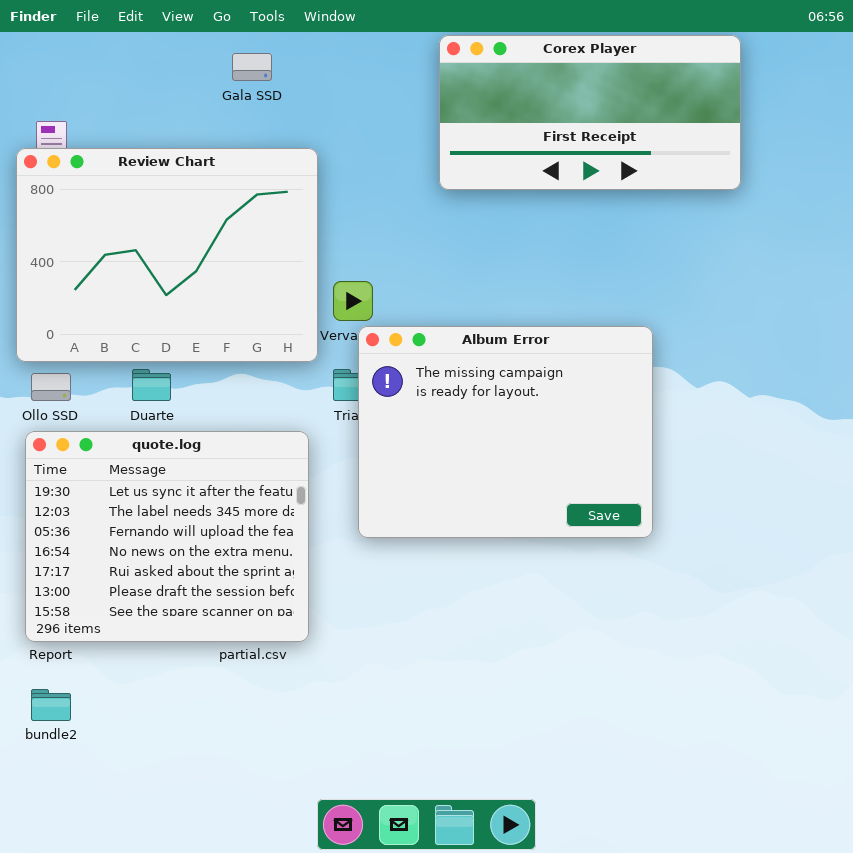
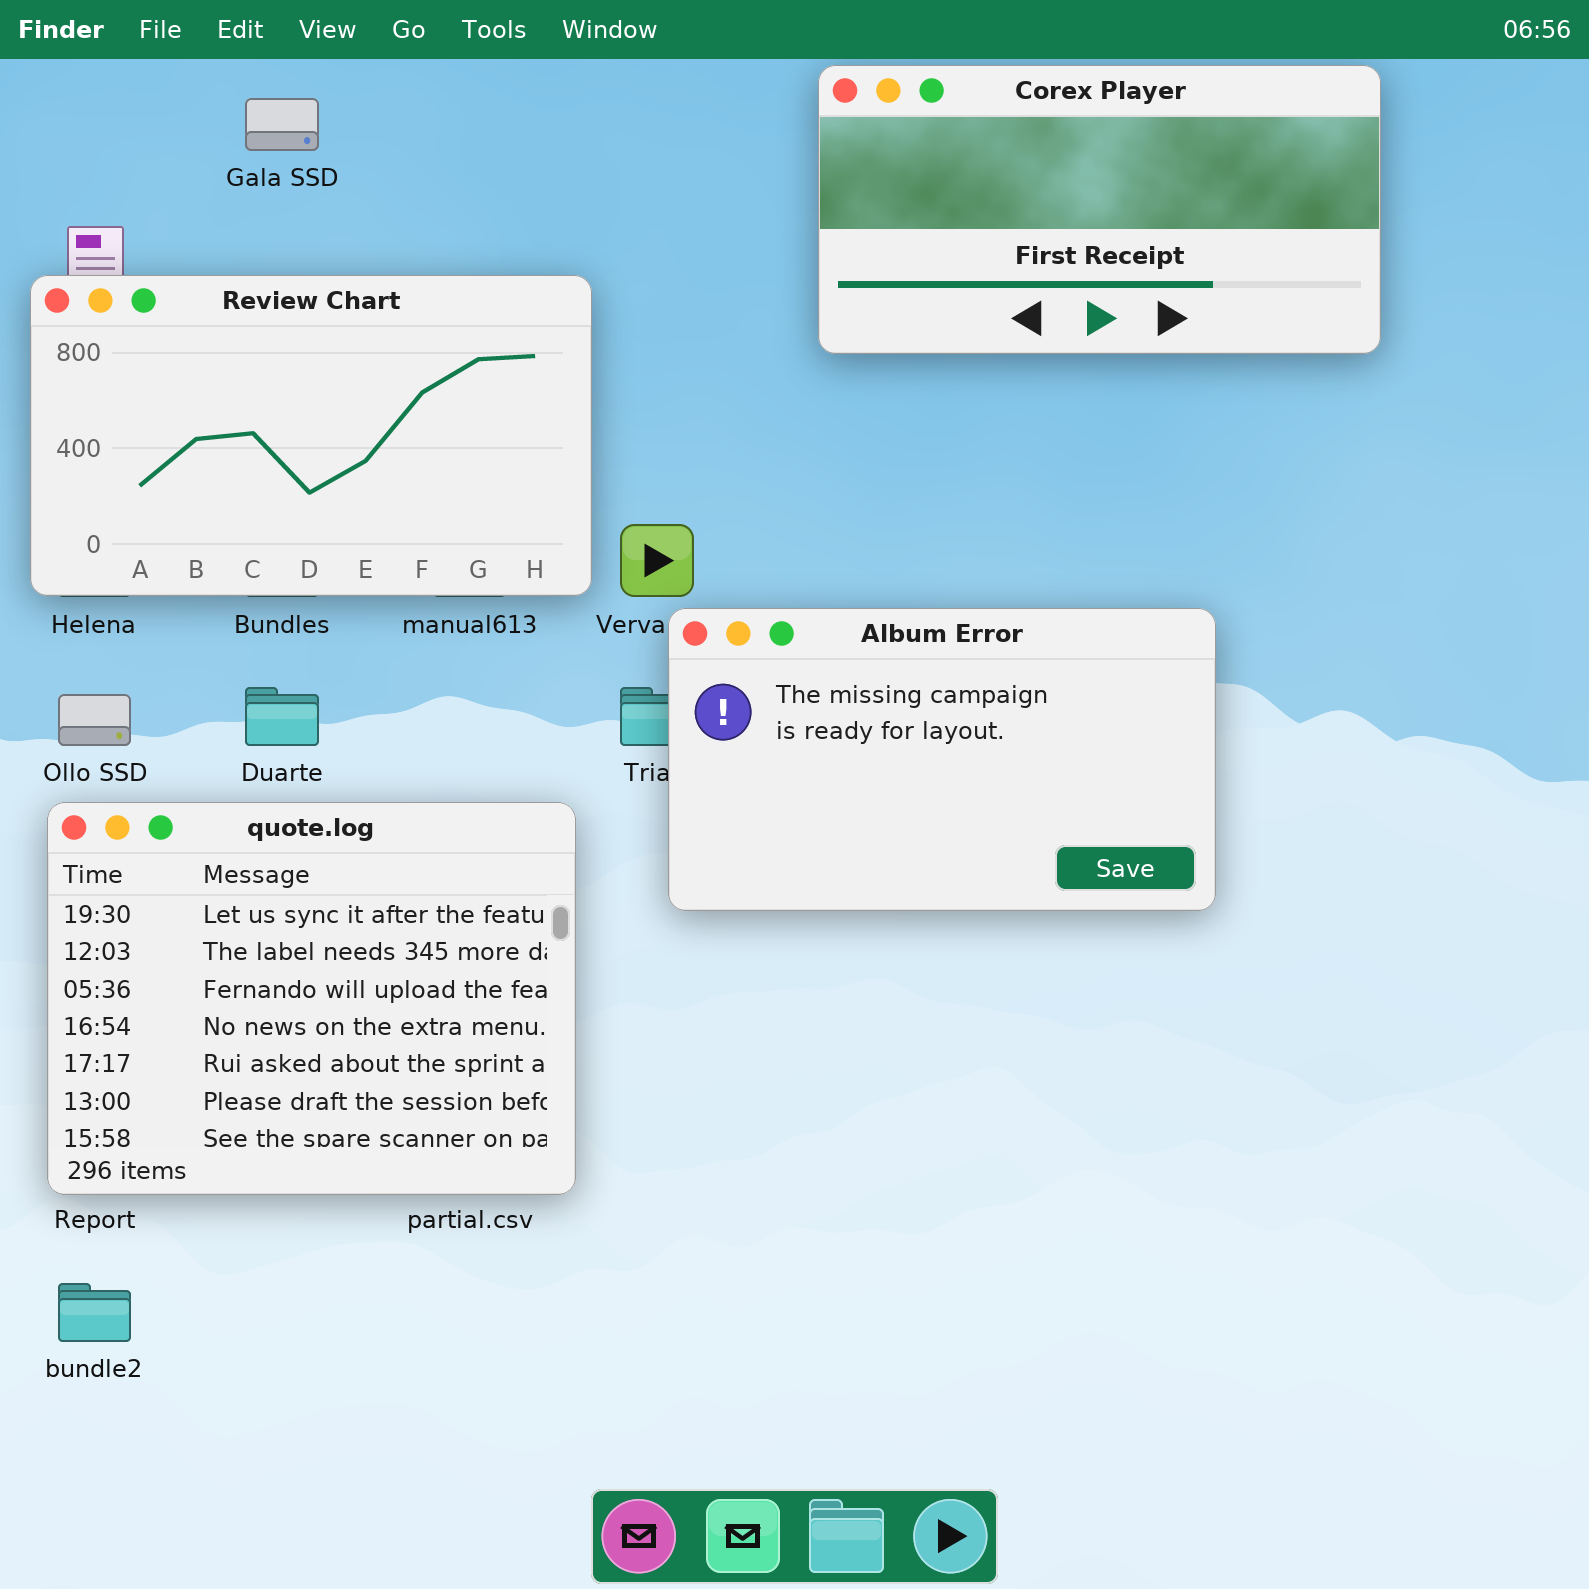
Gala SSD: [232,53,272,81] -> [245,98,319,151], moved
Review Chart: [16,148,318,362] -> [30,275,592,596], resized
Album Error: [358,326,653,538] -> [668,608,1216,911], resized

